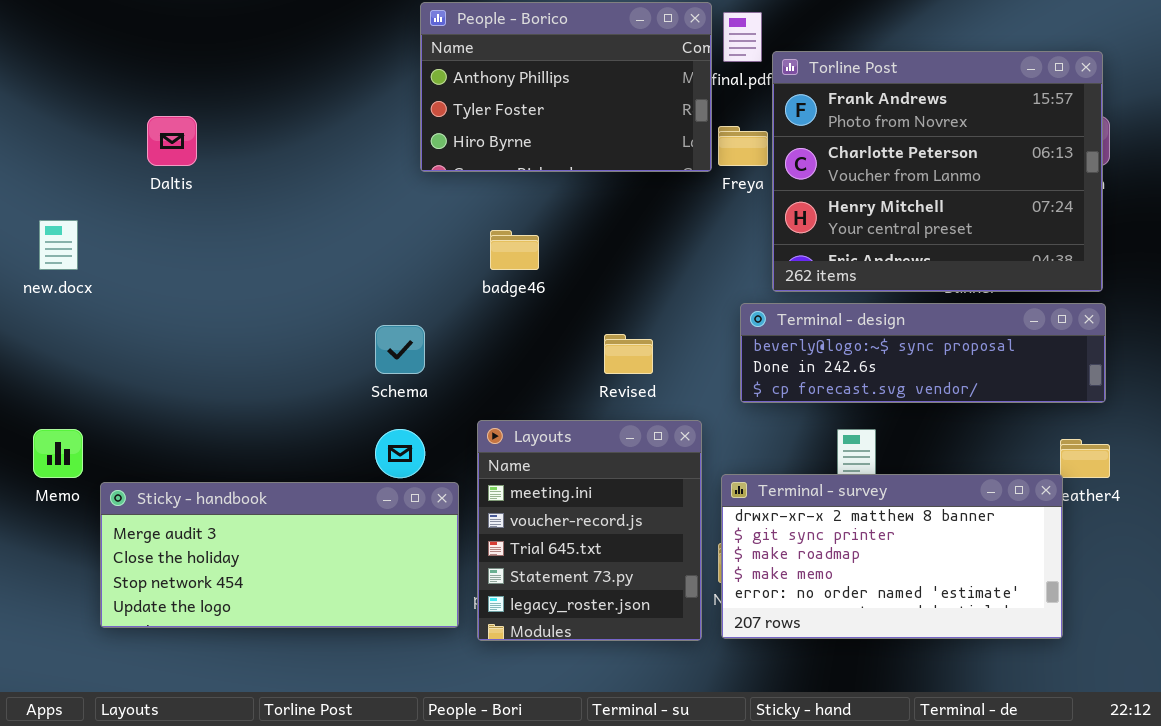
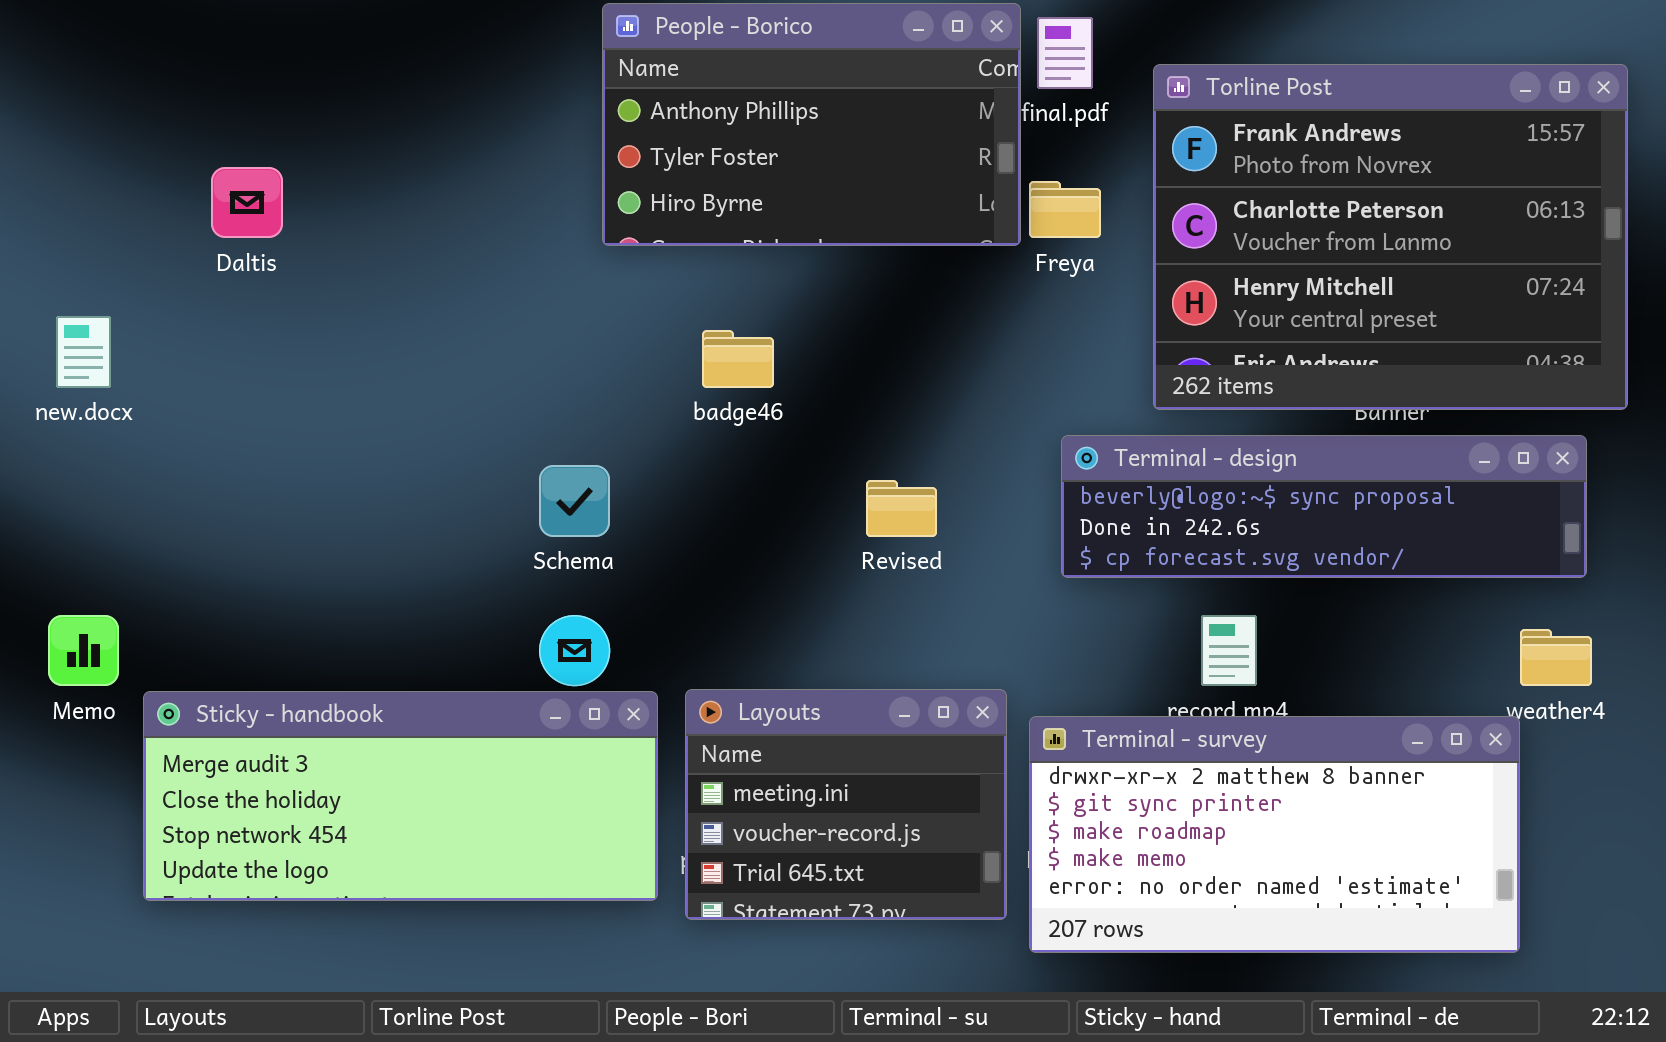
Torline Post: [772,51,1103,292] -> [1153,64,1628,410], moved
Layouts: [477,420,702,641] -> [685,689,1007,920], resized
Terminal - survey: [721,474,1063,639] -> [1029,716,1520,953], moved

